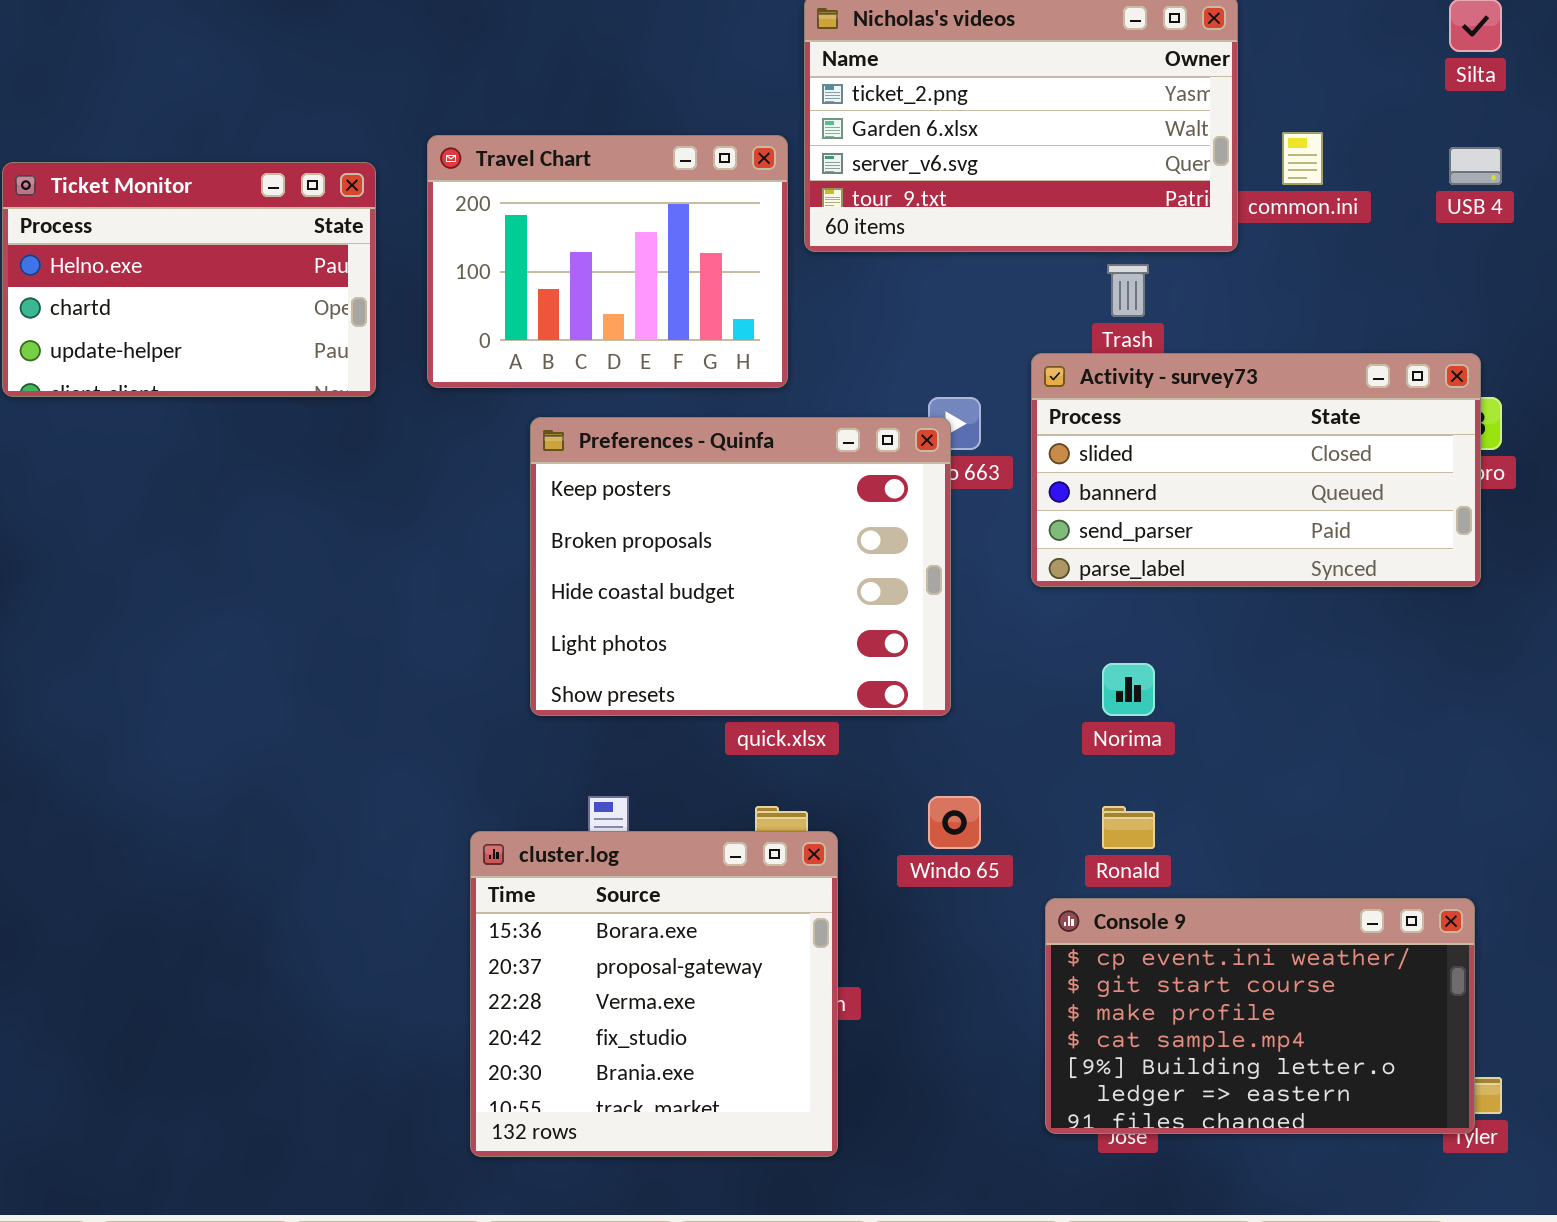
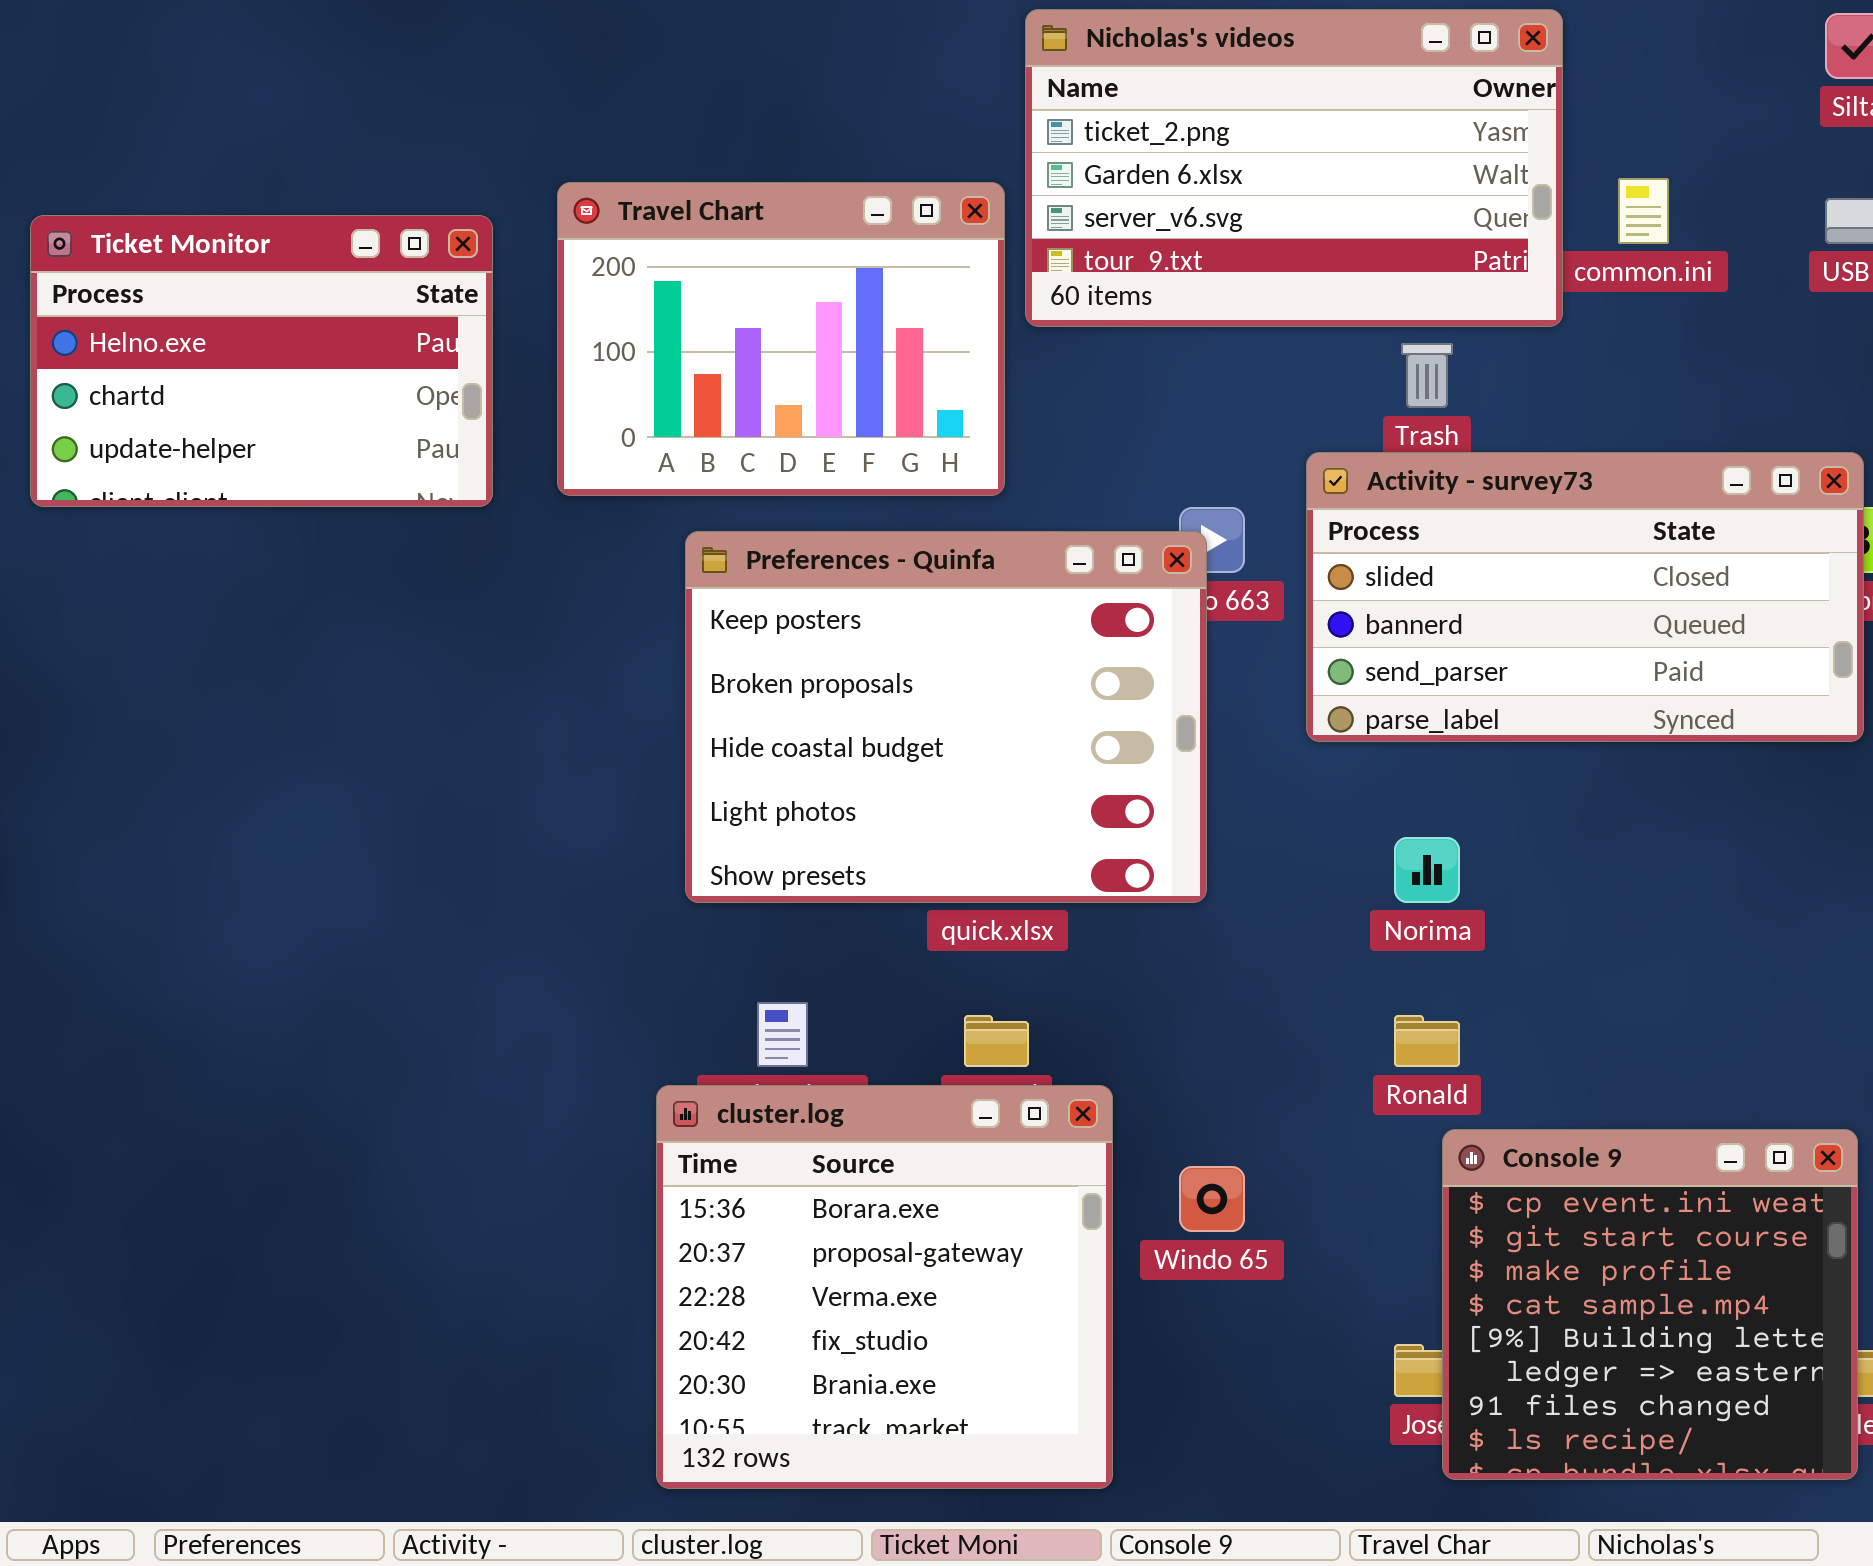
Windo 65: [928,796,981,849] -> [1179,1166,1245,1232], moved
cluster.log: [470,831,838,1157] -> [656,1085,1113,1489], moved
Console 9: [1045,898,1475,1134] -> [1442,1129,1858,1480], resized

